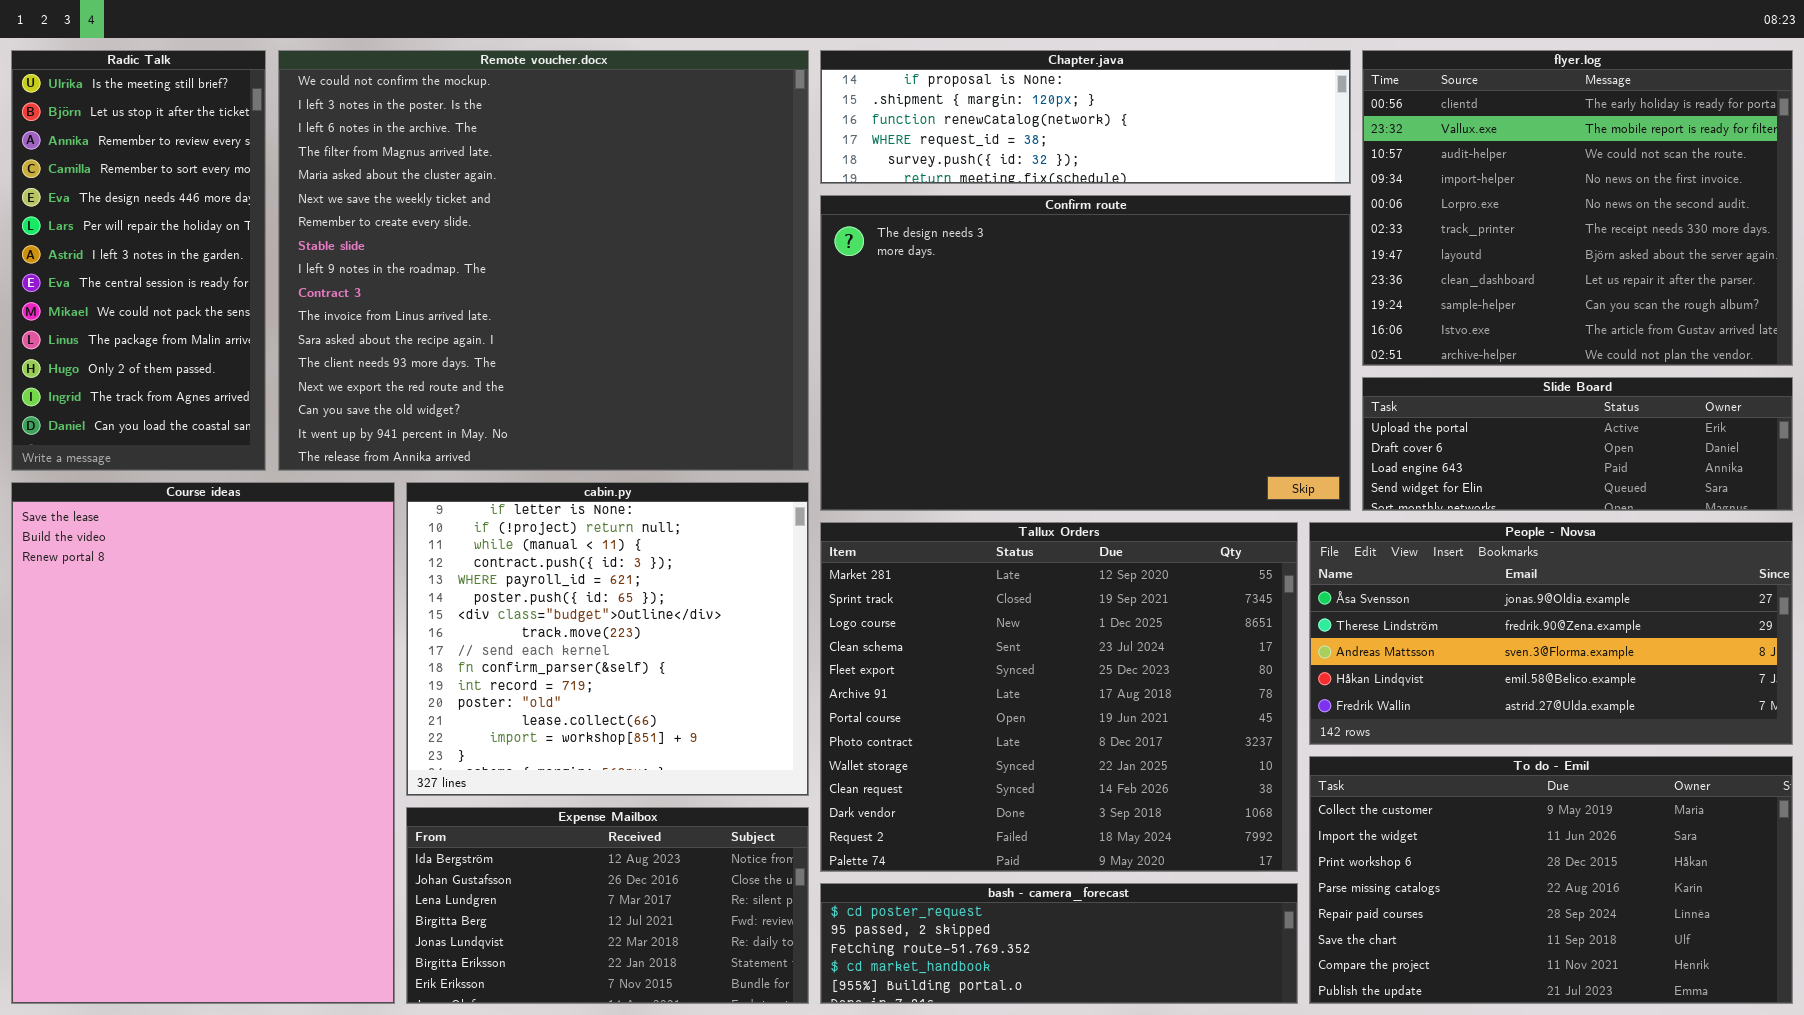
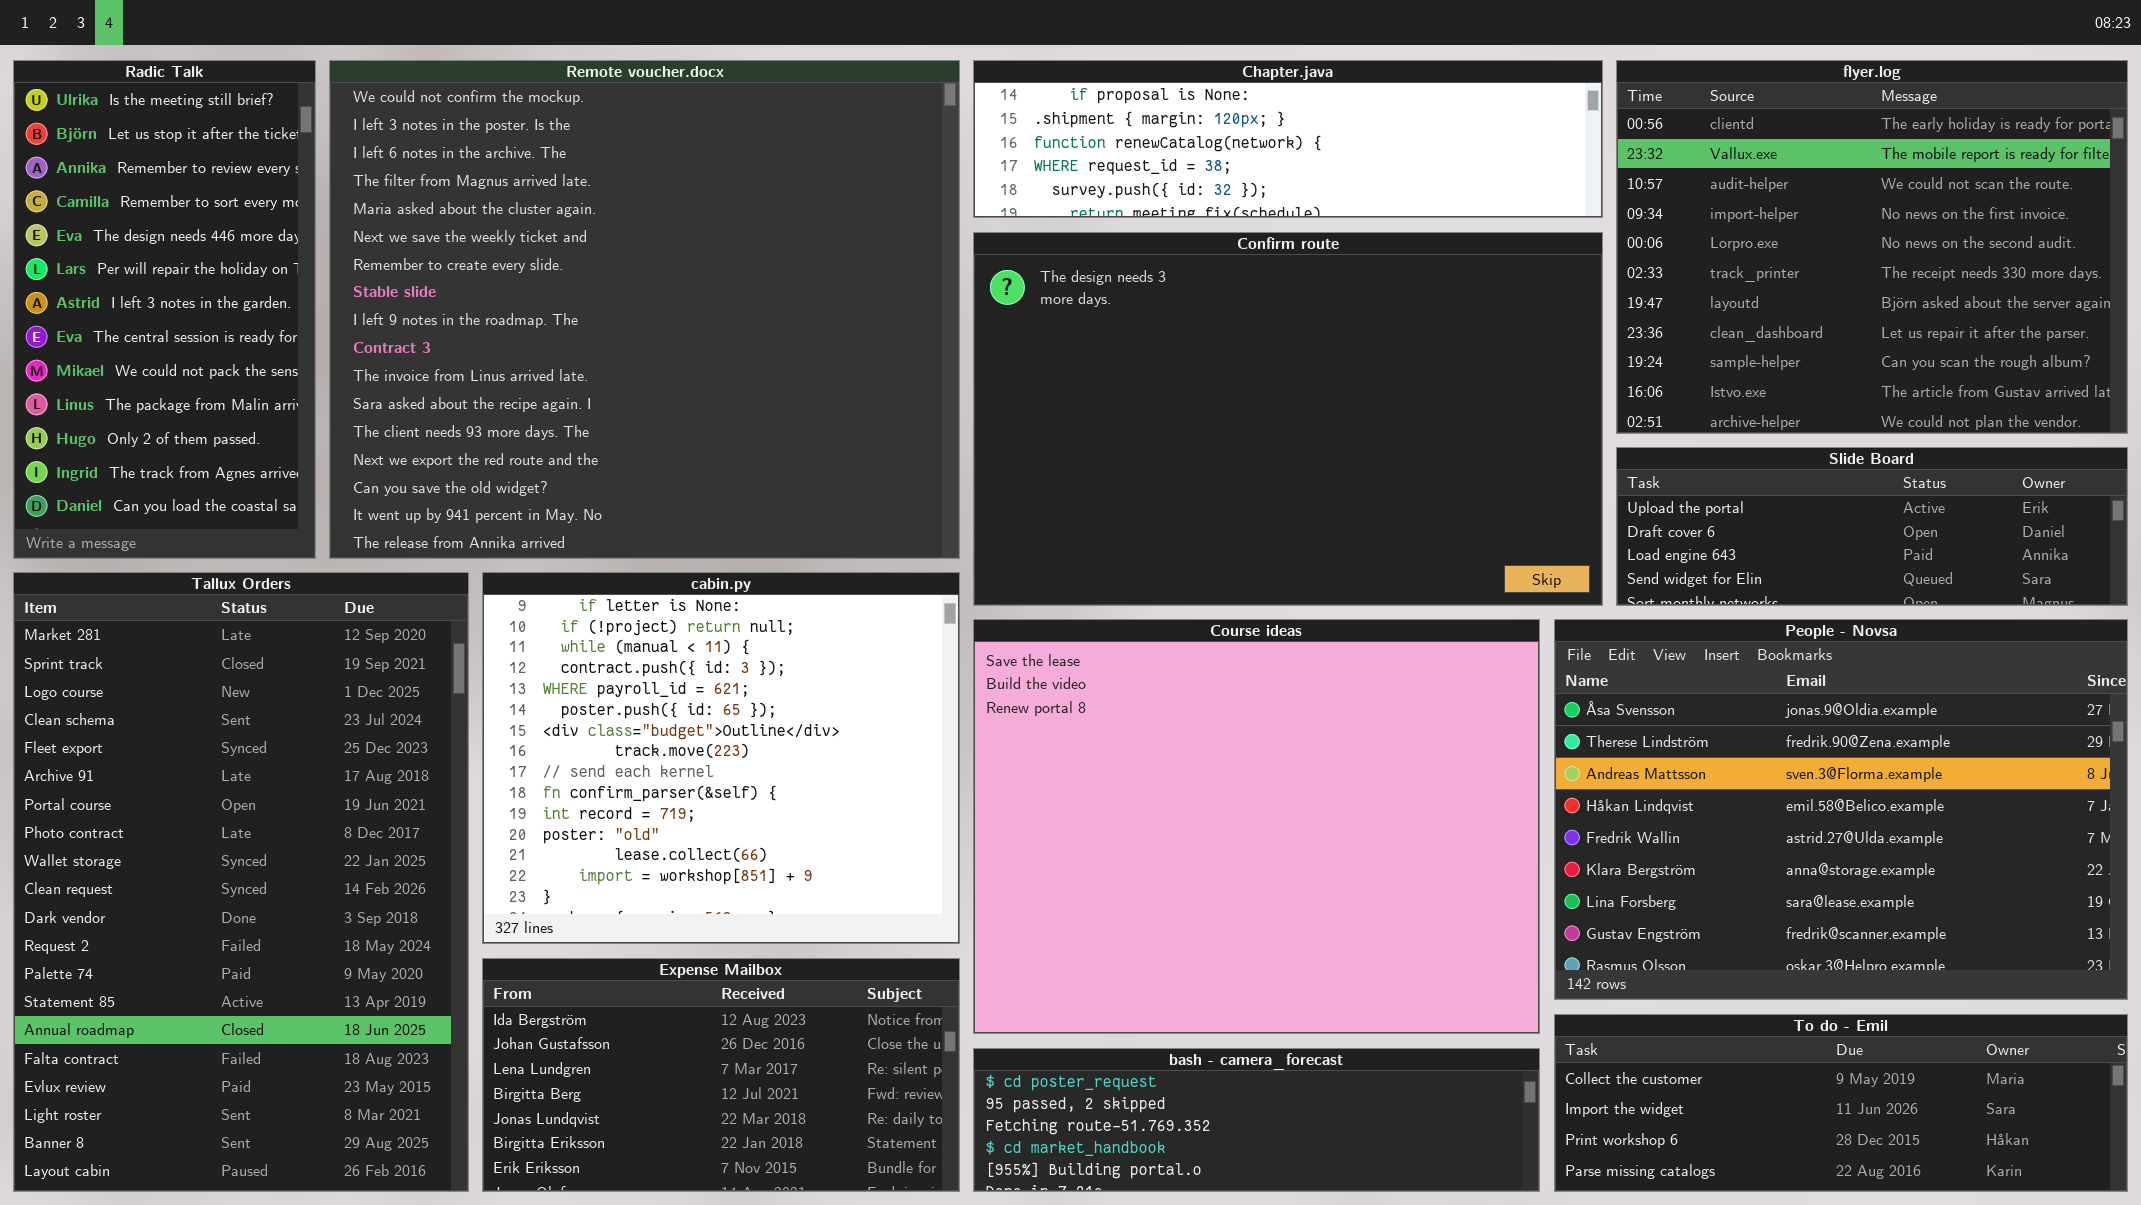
Course ideas: [11,482,395,1004] -> [973,619,1540,1034], moved, resized
Tallux Orders: [820,522,1298,872] -> [13,572,469,1192], moved, resized
People - Novsa: [1309,522,1793,745] -> [1554,619,2128,1000], resized
To do - Emil: [1309,756,1793,1004] -> [1554,1014,2128,1192], resized

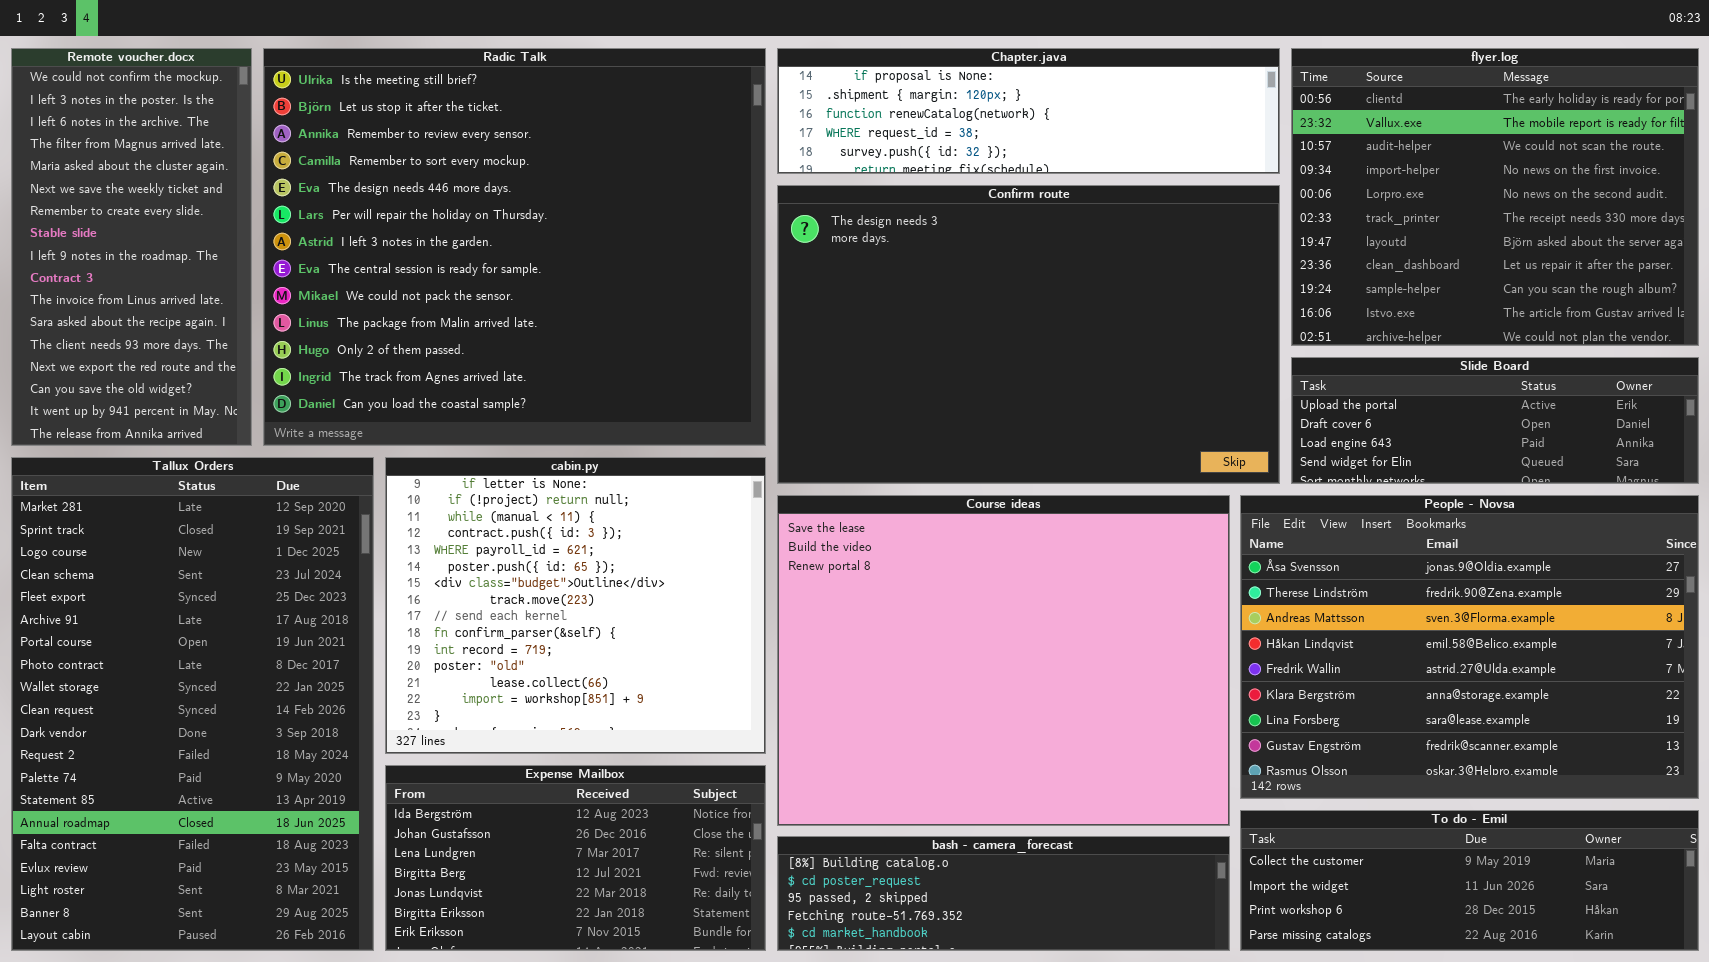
Radic Talk: [13,60,316,559] -> [263,48,766,446], moved, resized
Remote voucher.docx: [329,60,960,559] -> [11,48,252,446], moved, resized
bash - camera_forecast: [973,1048,1540,1192] -> [777,836,1230,951], scrolled up 1 row

